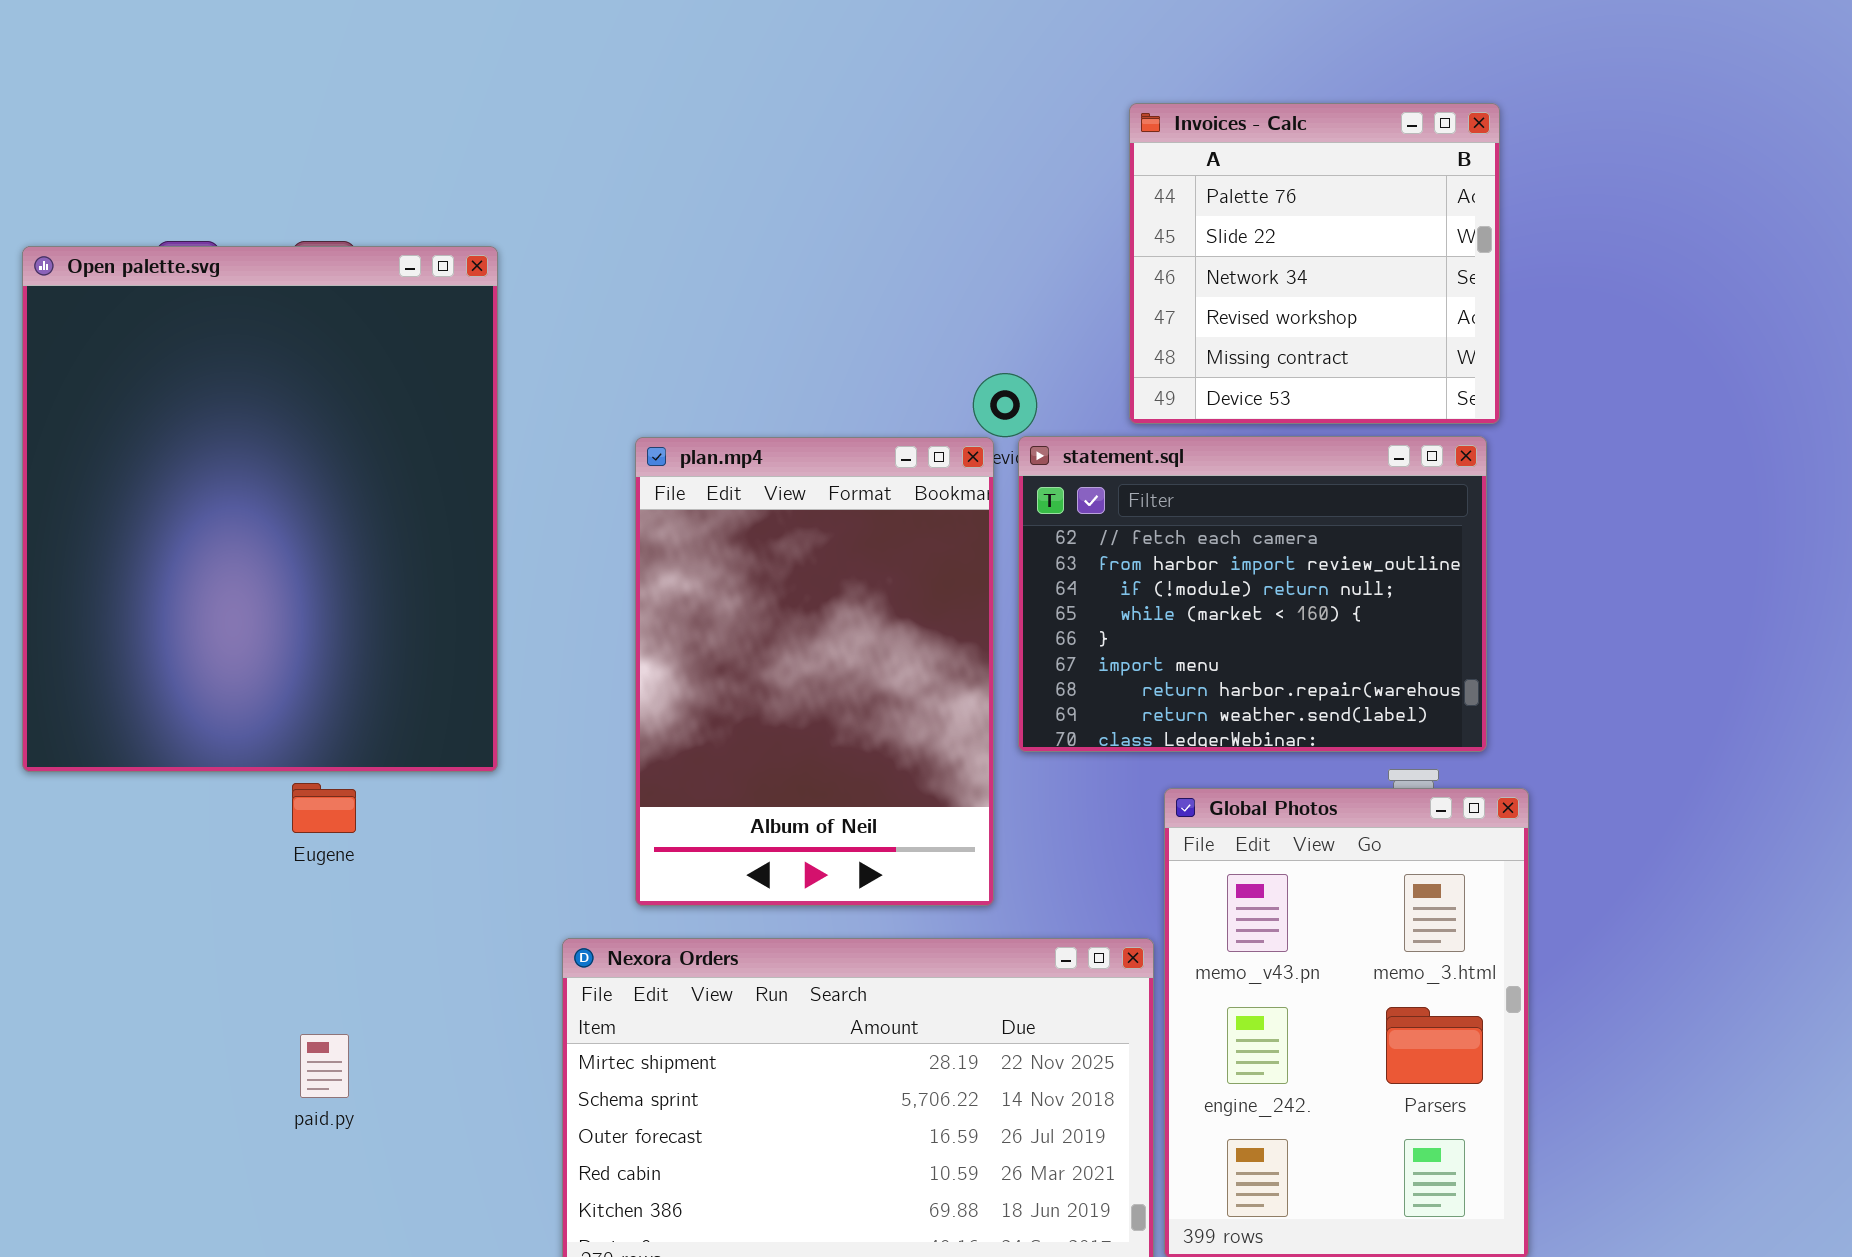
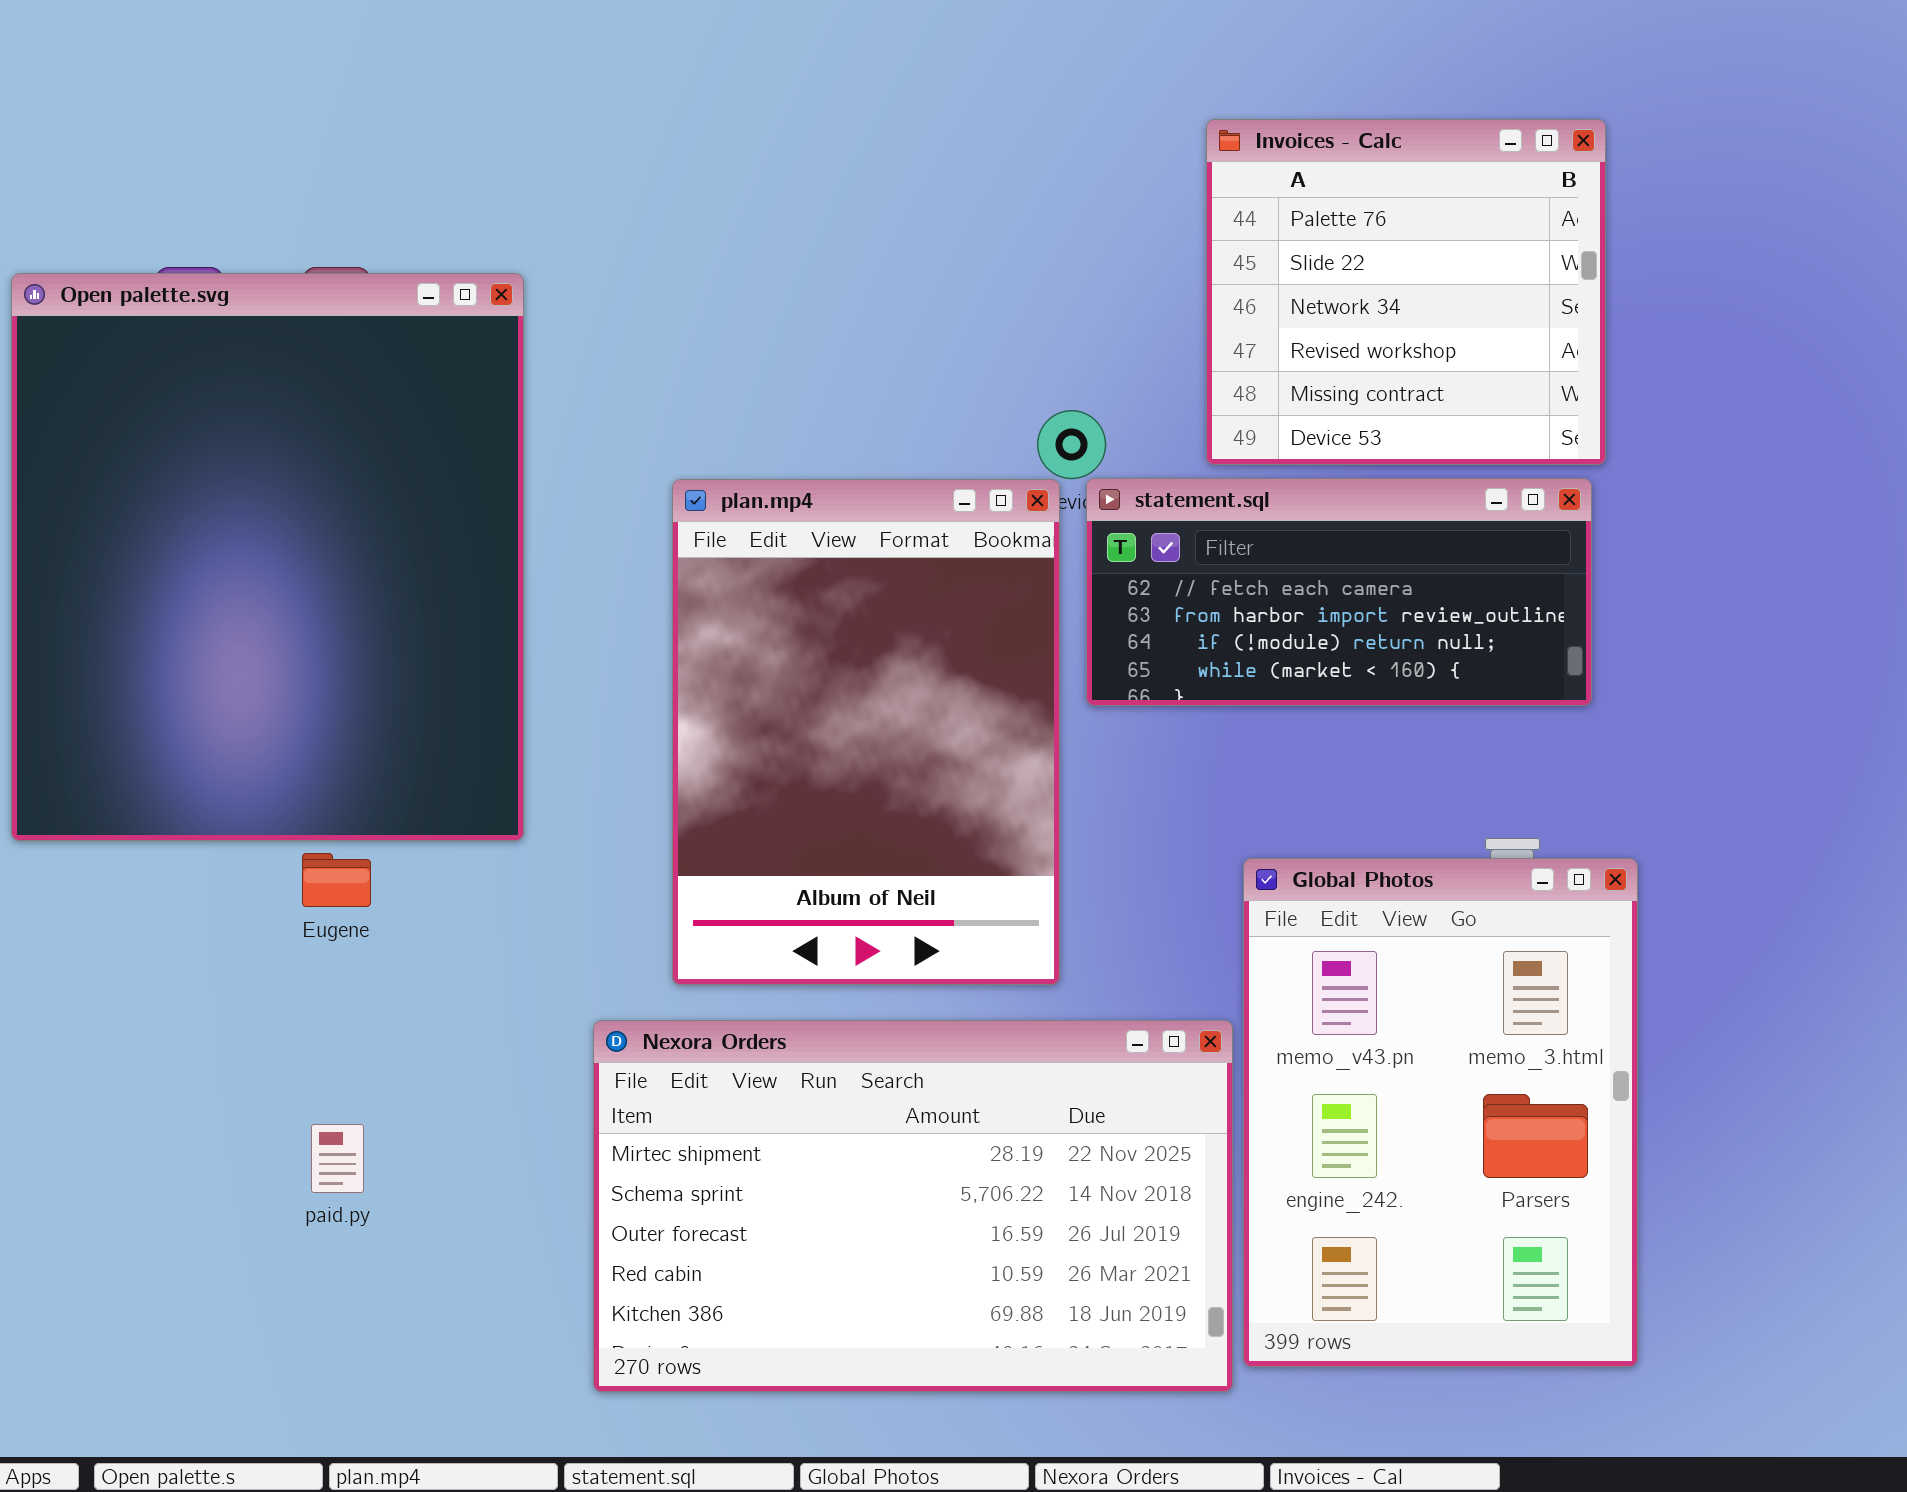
statement.sql: [1018,436,1487,752] -> [1086,478,1592,706], resized

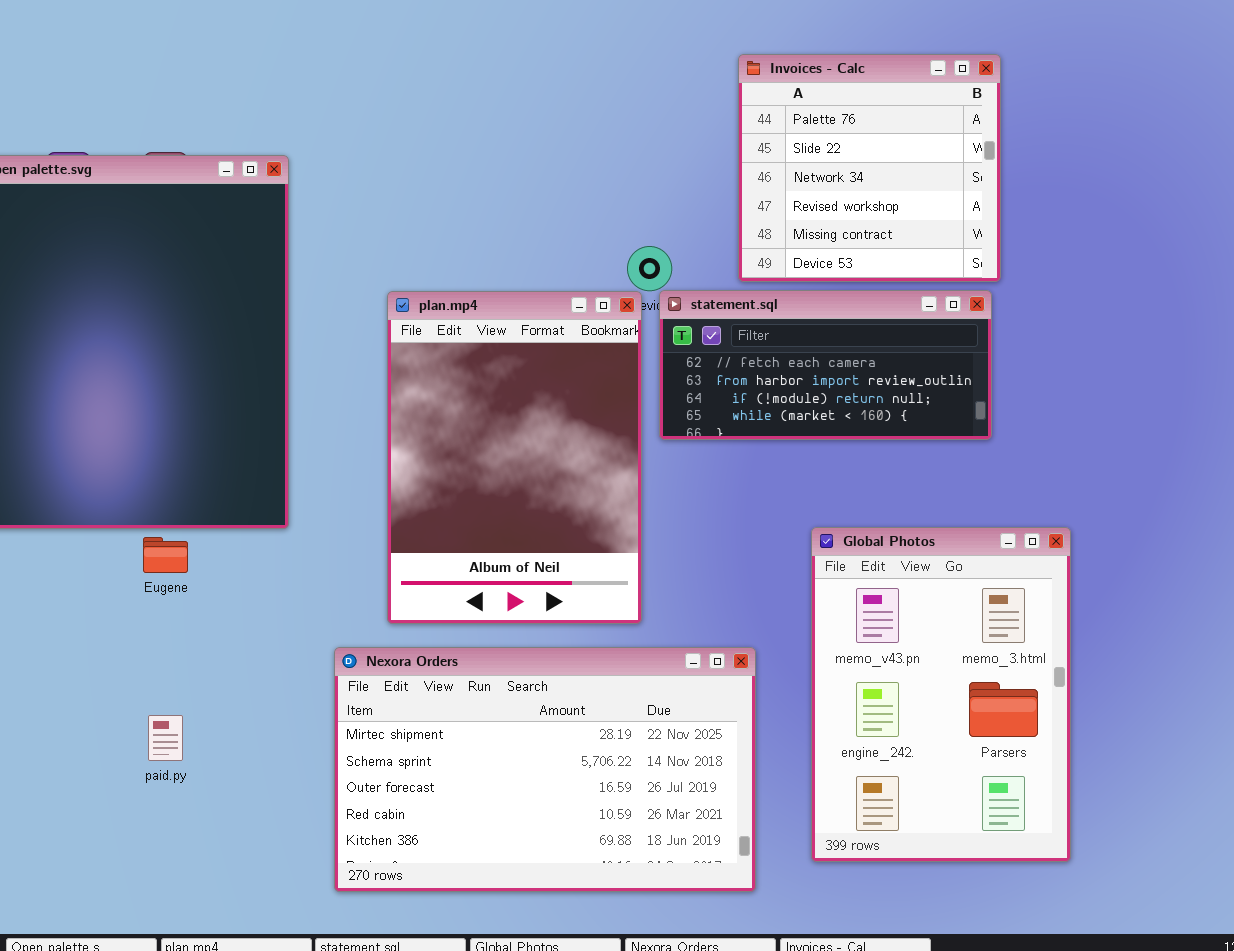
Global Photos: [1243,858,1638,1367] -> [811,527,1071,862], moved

